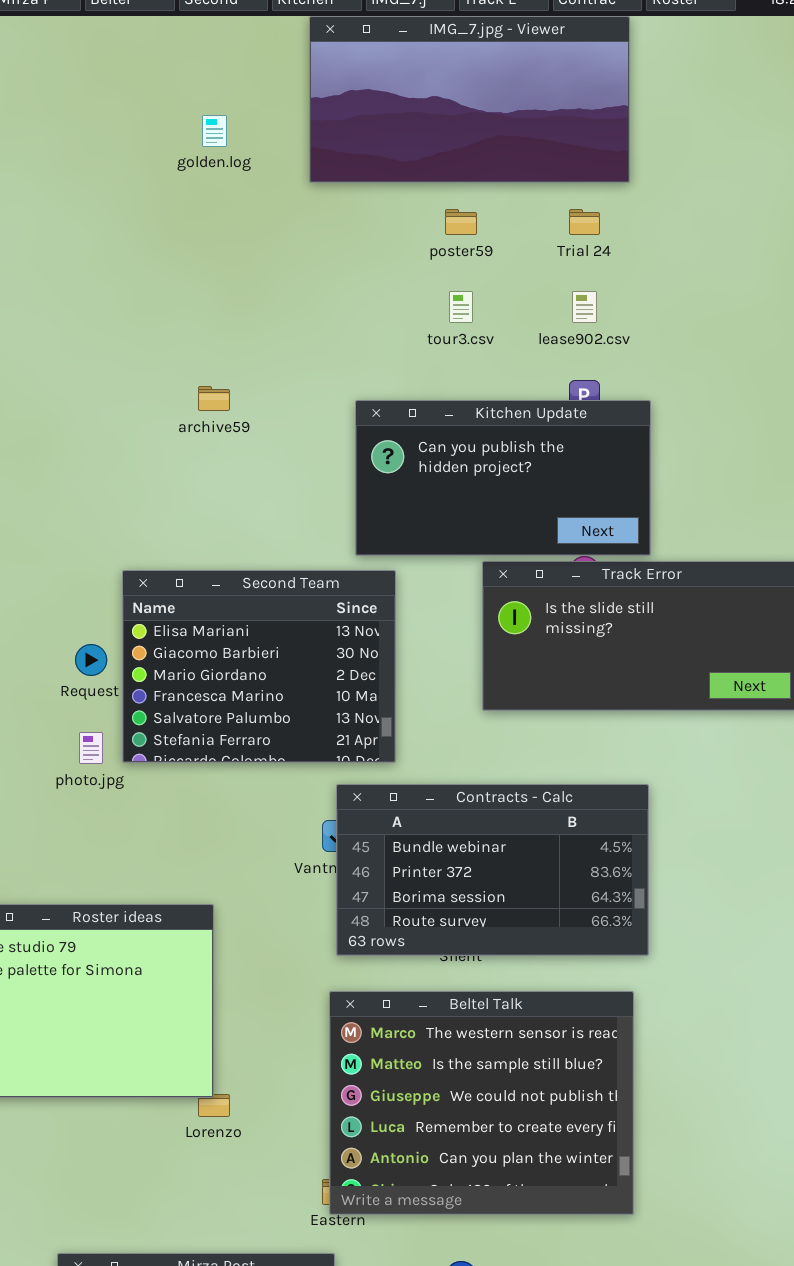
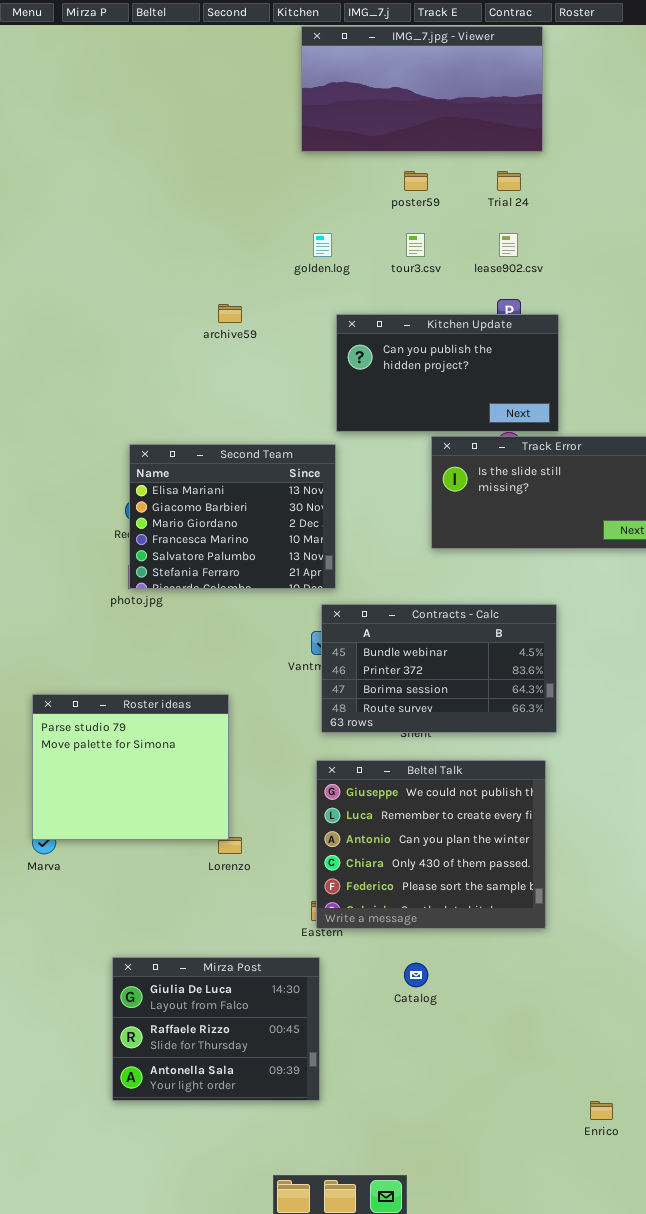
golden.log: [202,115,227,147] -> [313,233,332,257], moved
Second Team: [122,570,396,763] -> [129,444,336,589], moved
Beltel Talk: [329,991,634,1215] -> [316,760,546,929], scrolled down 2 rows

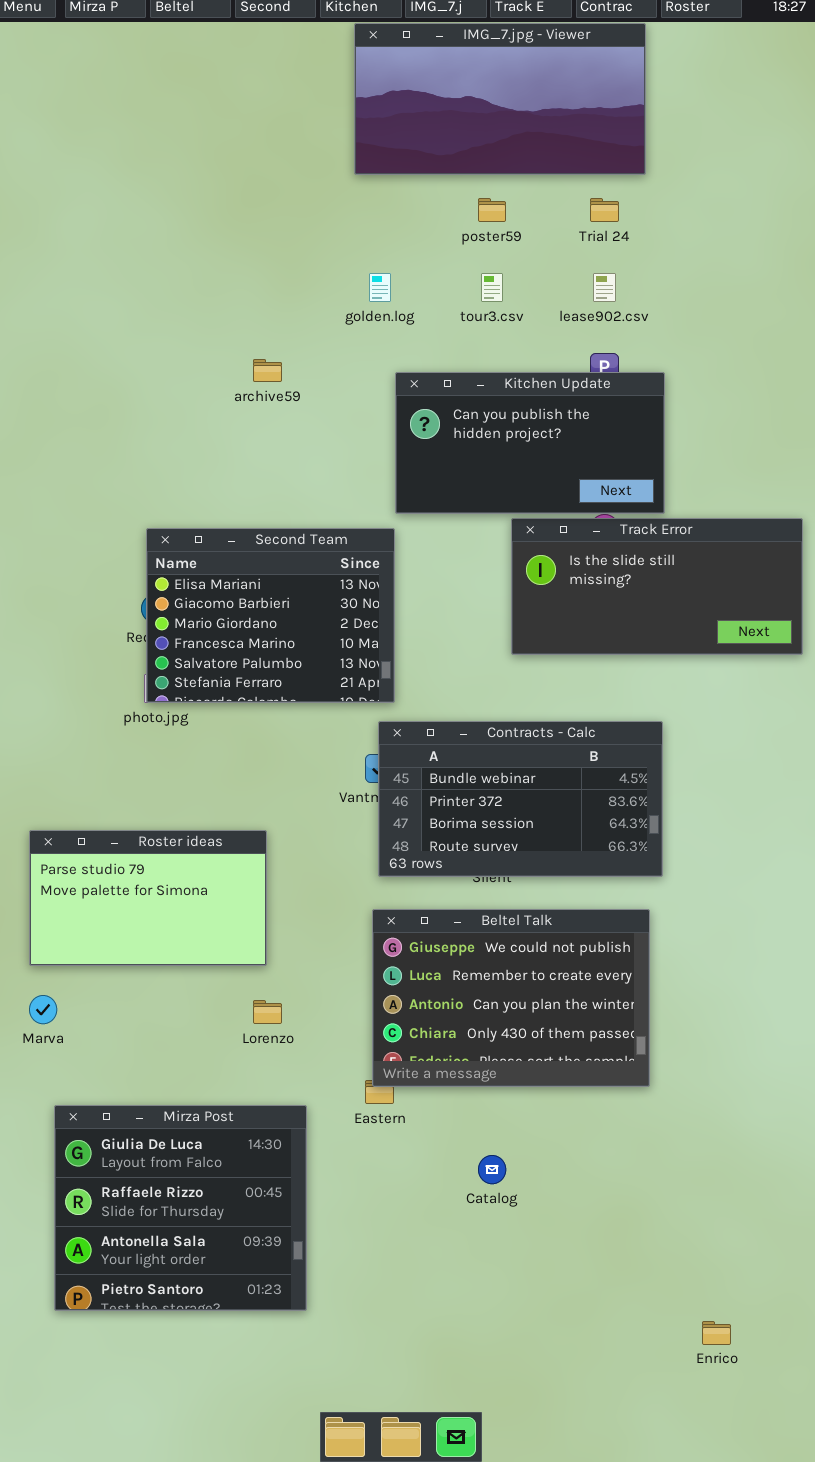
Roster ideas: [32,694,229,840] -> [29,830,267,966], resized
Beltel Talk: [316,760,546,929] -> [372,909,650,1087], resized
Mirza Post: [112,957,320,1101] -> [54,1105,307,1311], moved, resized

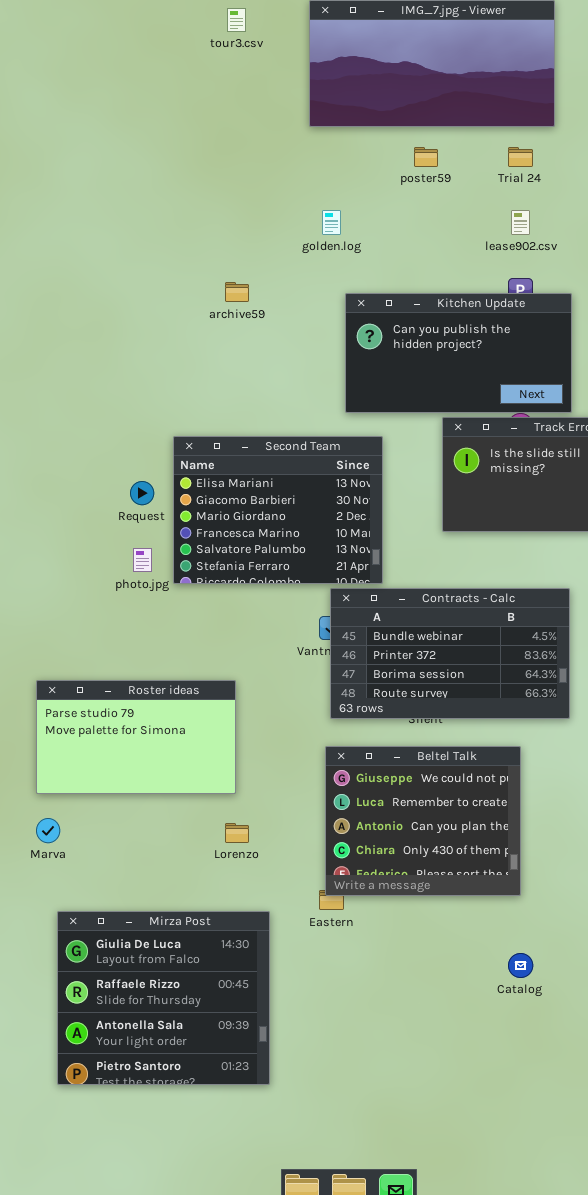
tour3.csv: [481,273,503,302] -> [227,8,246,32], moved
Second Team: [146,528,395,703] -> [173,436,383,584], moved
Beltel Talk: [372,909,650,1087] -> [325,746,521,896], resized
Catalog: [478,1155,506,1184] -> [508,953,533,978], moved

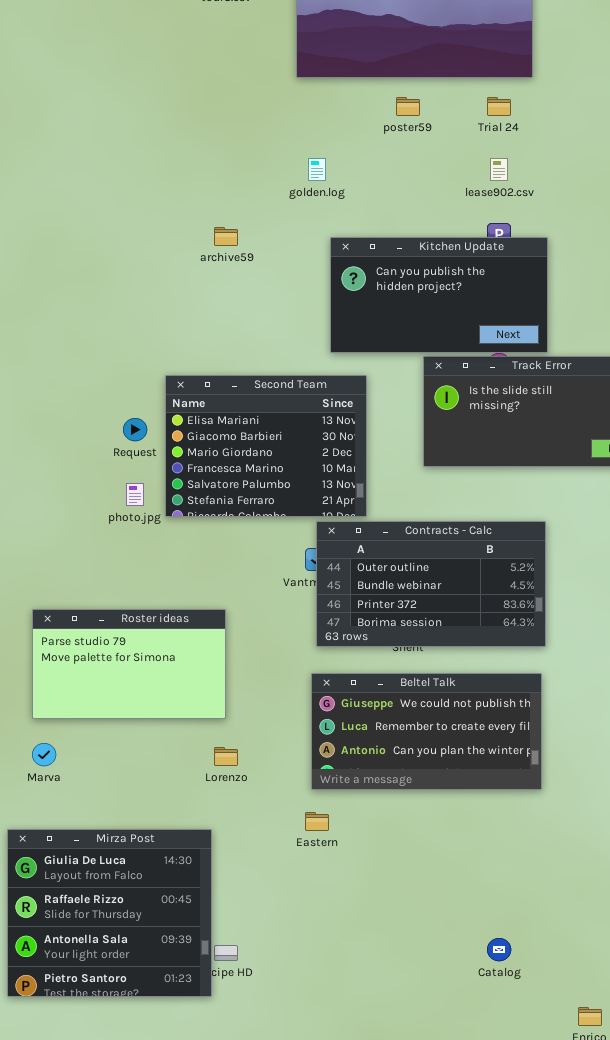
Contracts - Calc: [330,588,570,719] -> [316,521,546,647], scrolled up 1 row
Beltel Talk: [325,746,521,896] -> [311,673,542,790], resized
Mirza Post: [57,911,270,1085] -> [7,829,212,997], moved
Catalog: [508,953,533,978] -> [487,938,511,961], moved

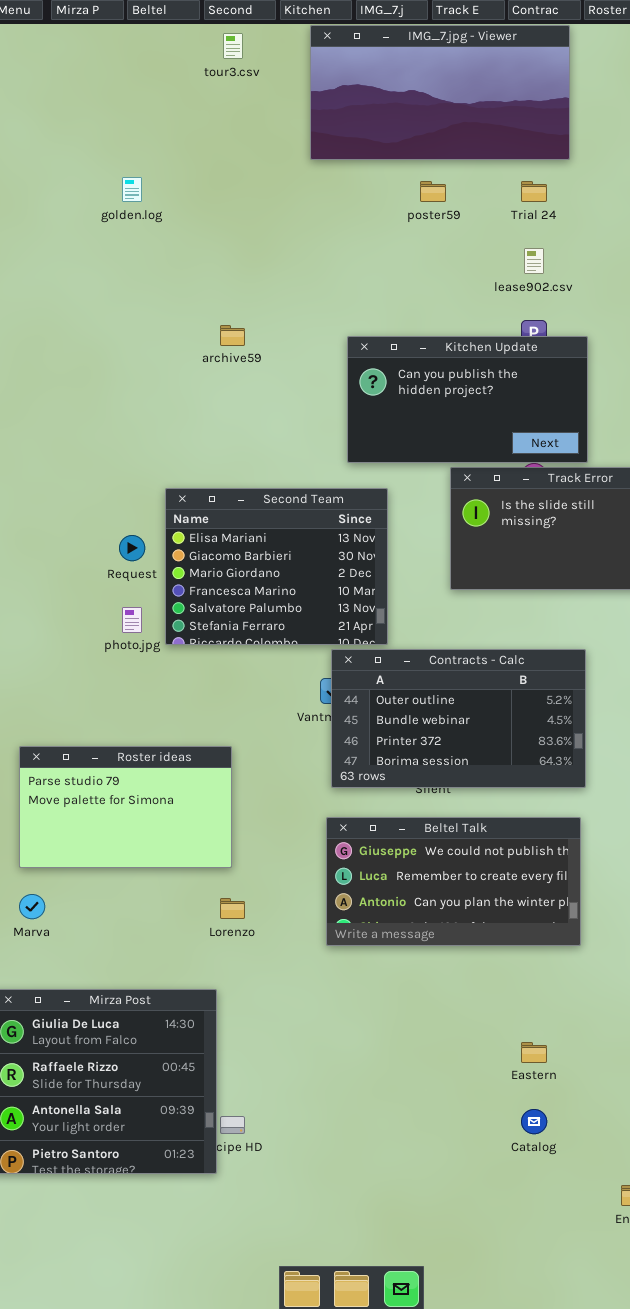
golden.log: [308,158,326,181] -> [122,177,142,202], moved
Eastern: [305,812,329,831] -> [521,1042,547,1063], moved

